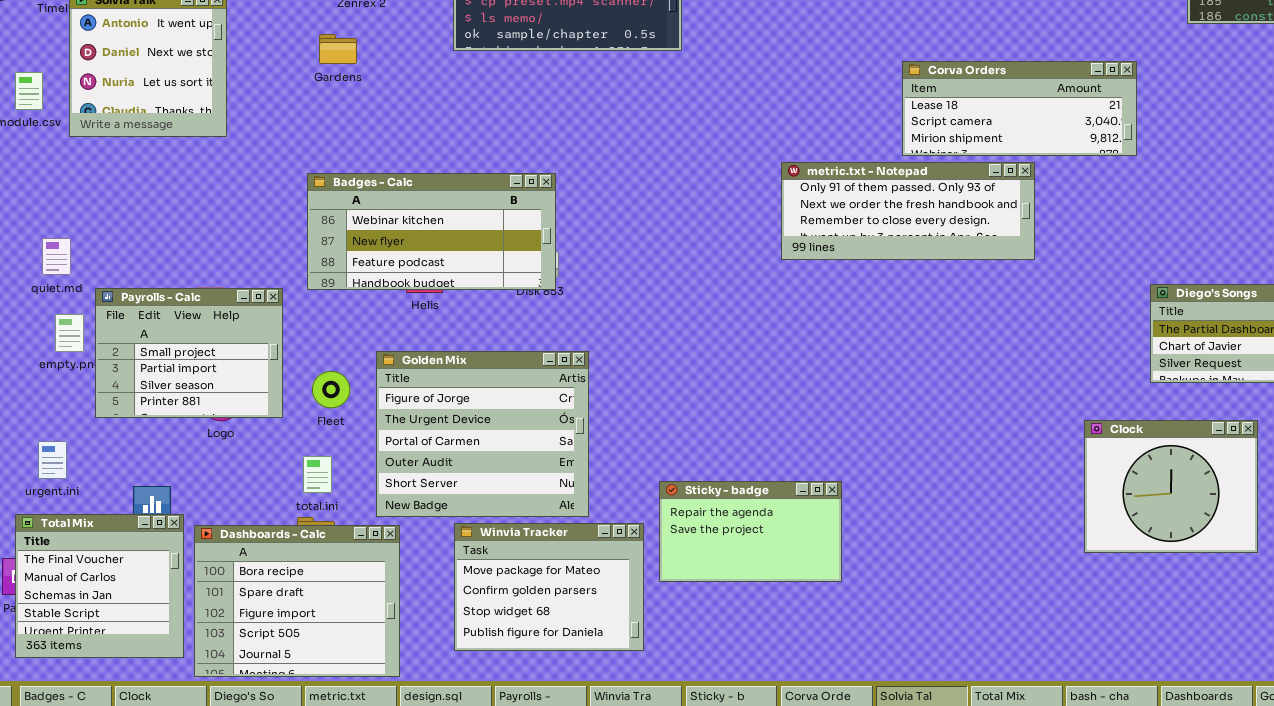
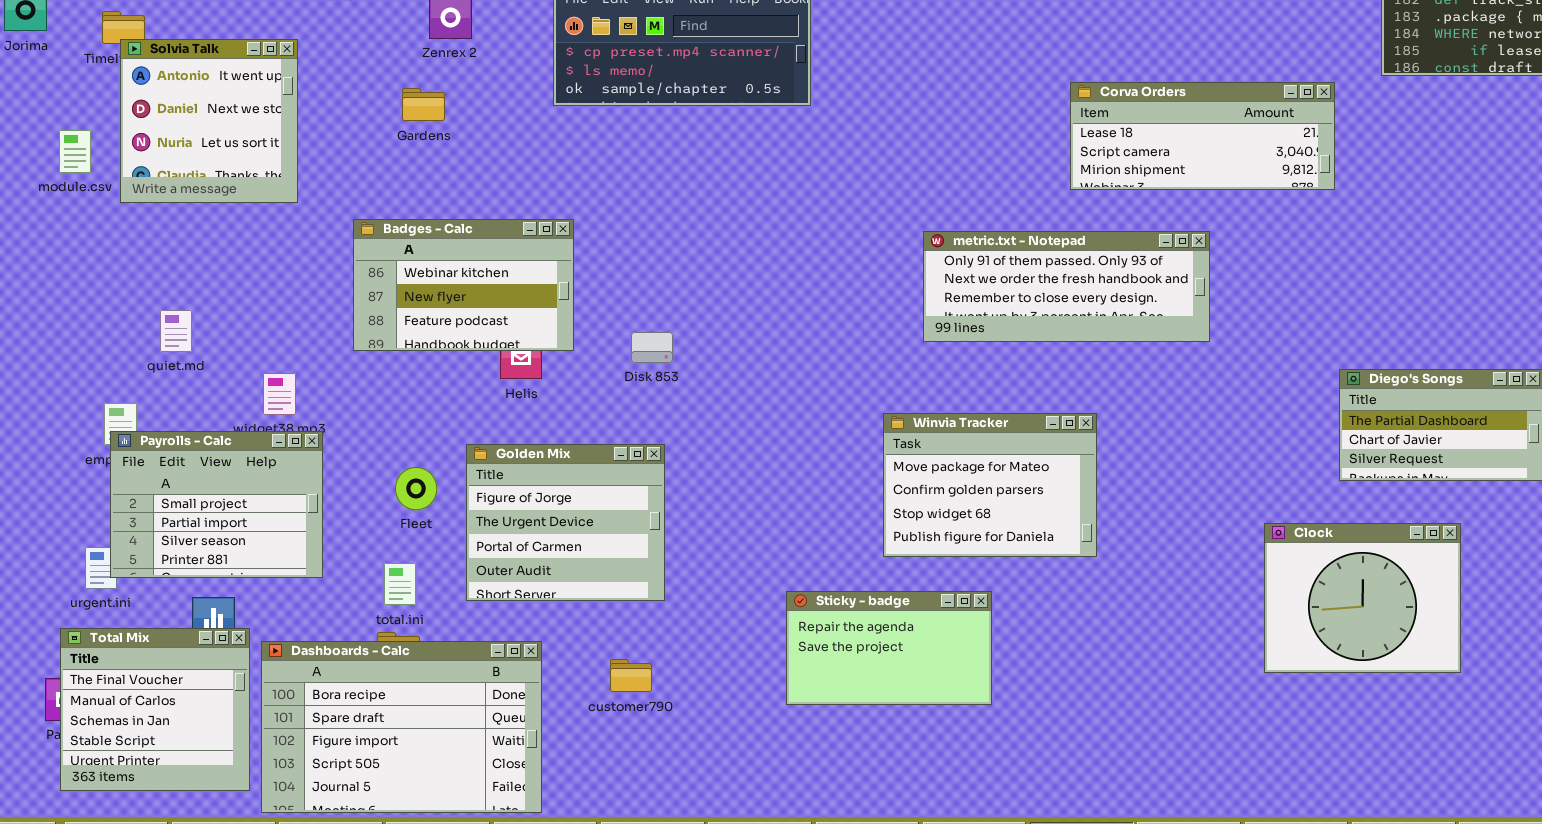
Corva Orders: [902,61,1137,156] -> [1070,82,1335,190], moved
Badges - Calc: [307,173,556,290] -> [353,219,574,351], moved, resized
quiet.md: [42,238,71,275] -> [160,310,192,352], moved
Payrolls - Calc: [95,288,283,418] -> [110,431,323,578], moved
Golden Mix: [376,351,589,517] -> [466,444,665,601], resized
Winvia Tracker: [454,523,644,651] -> [883,413,1097,557], moved
Dashboards - Calc: [194,525,400,677] -> [261,641,542,813], resized

